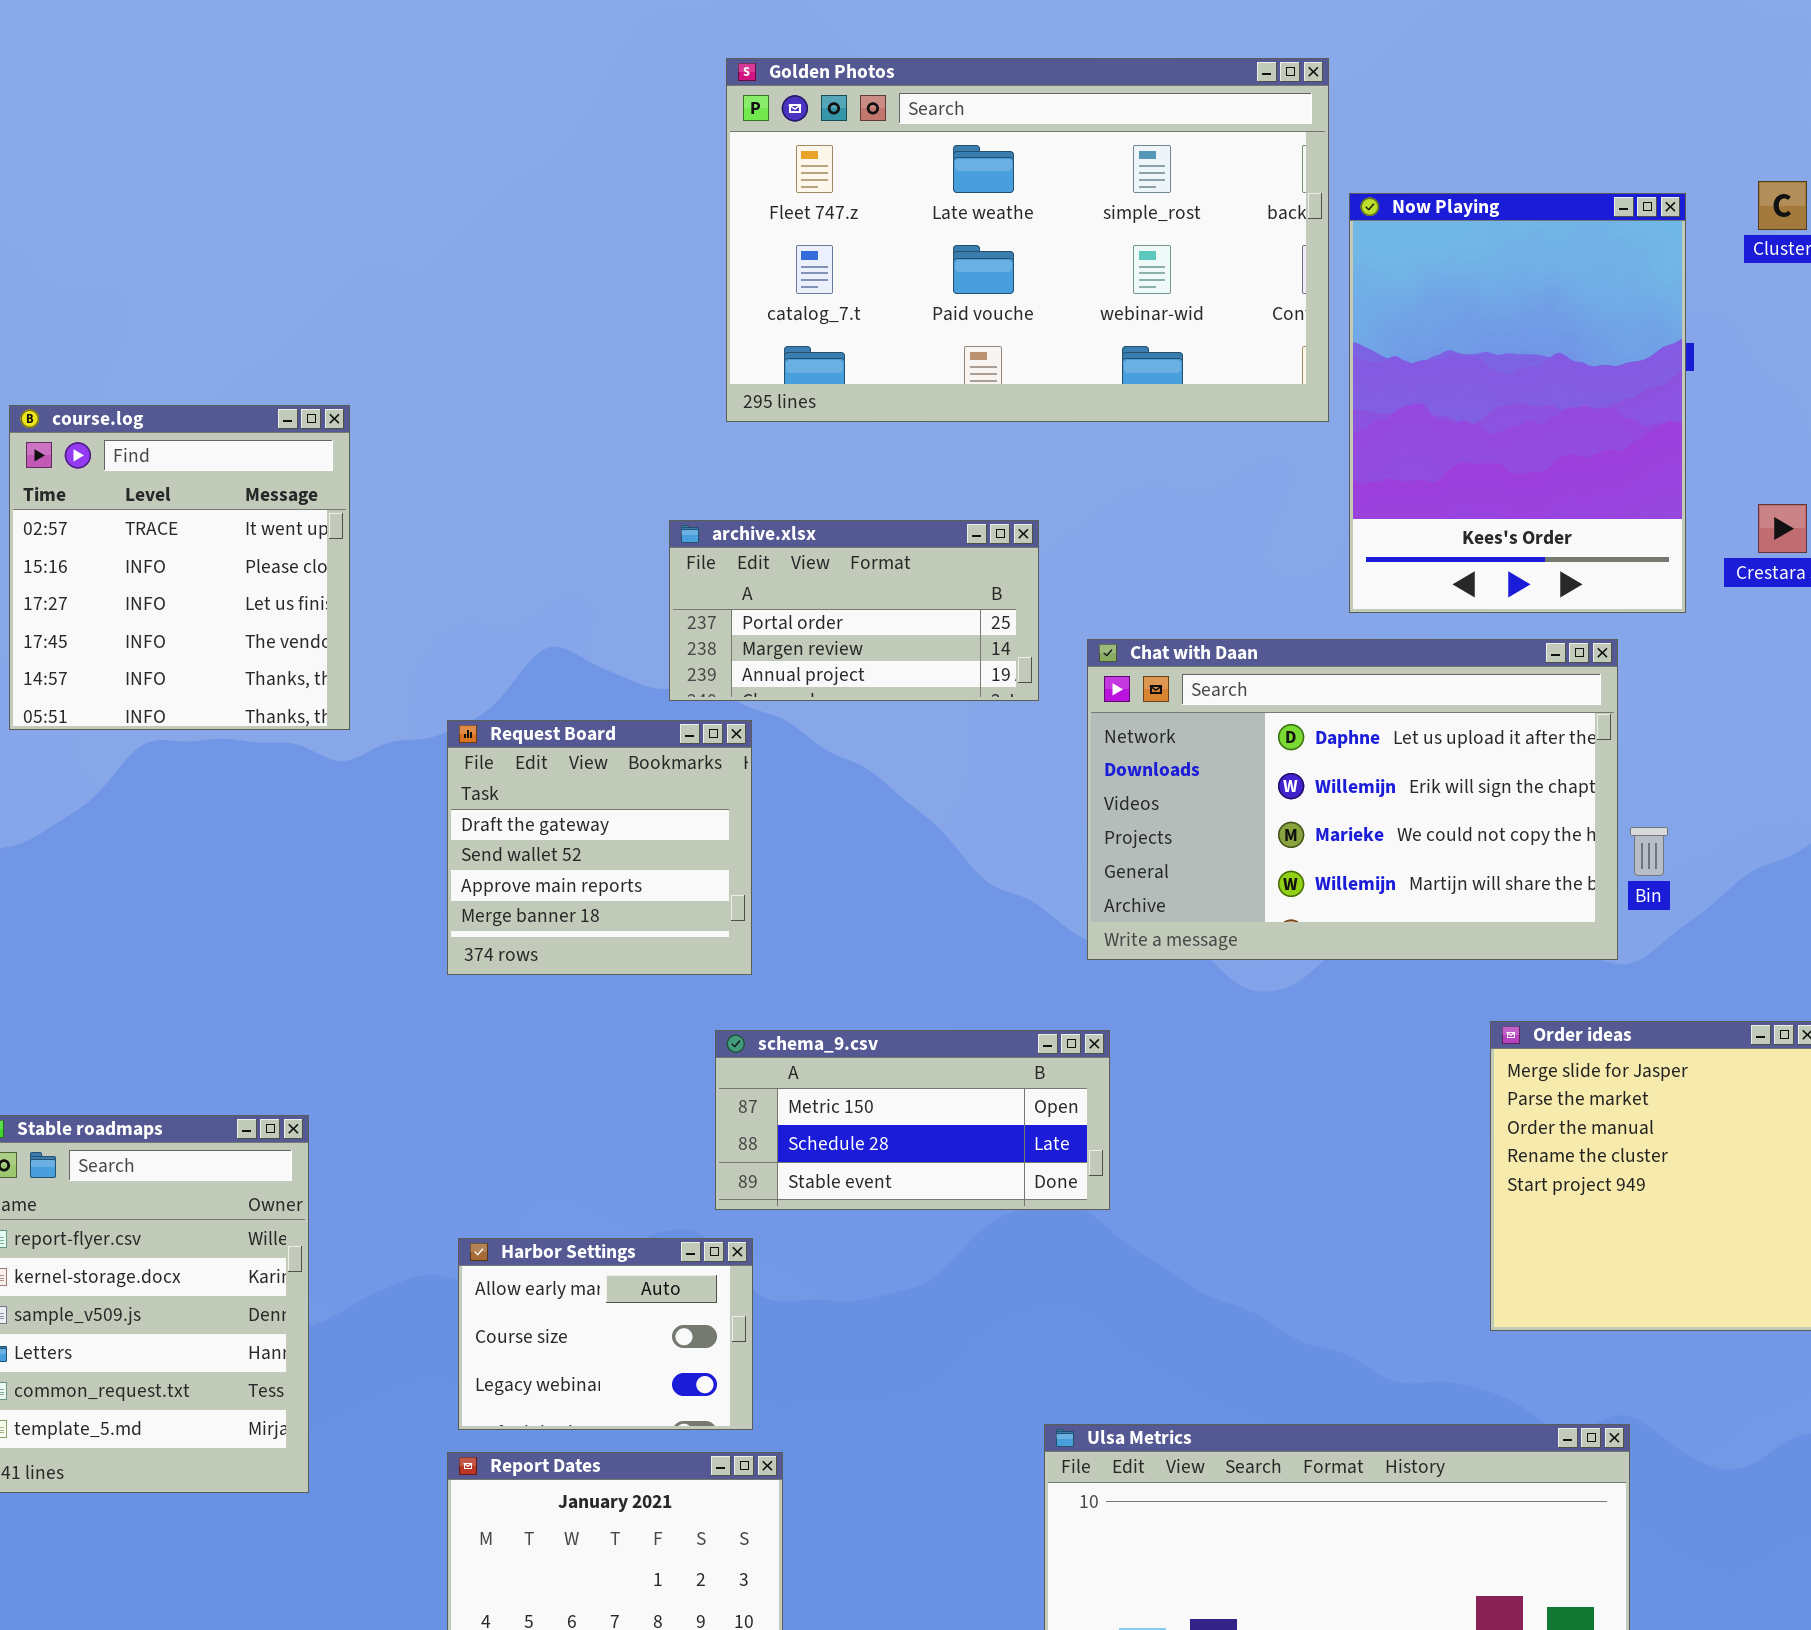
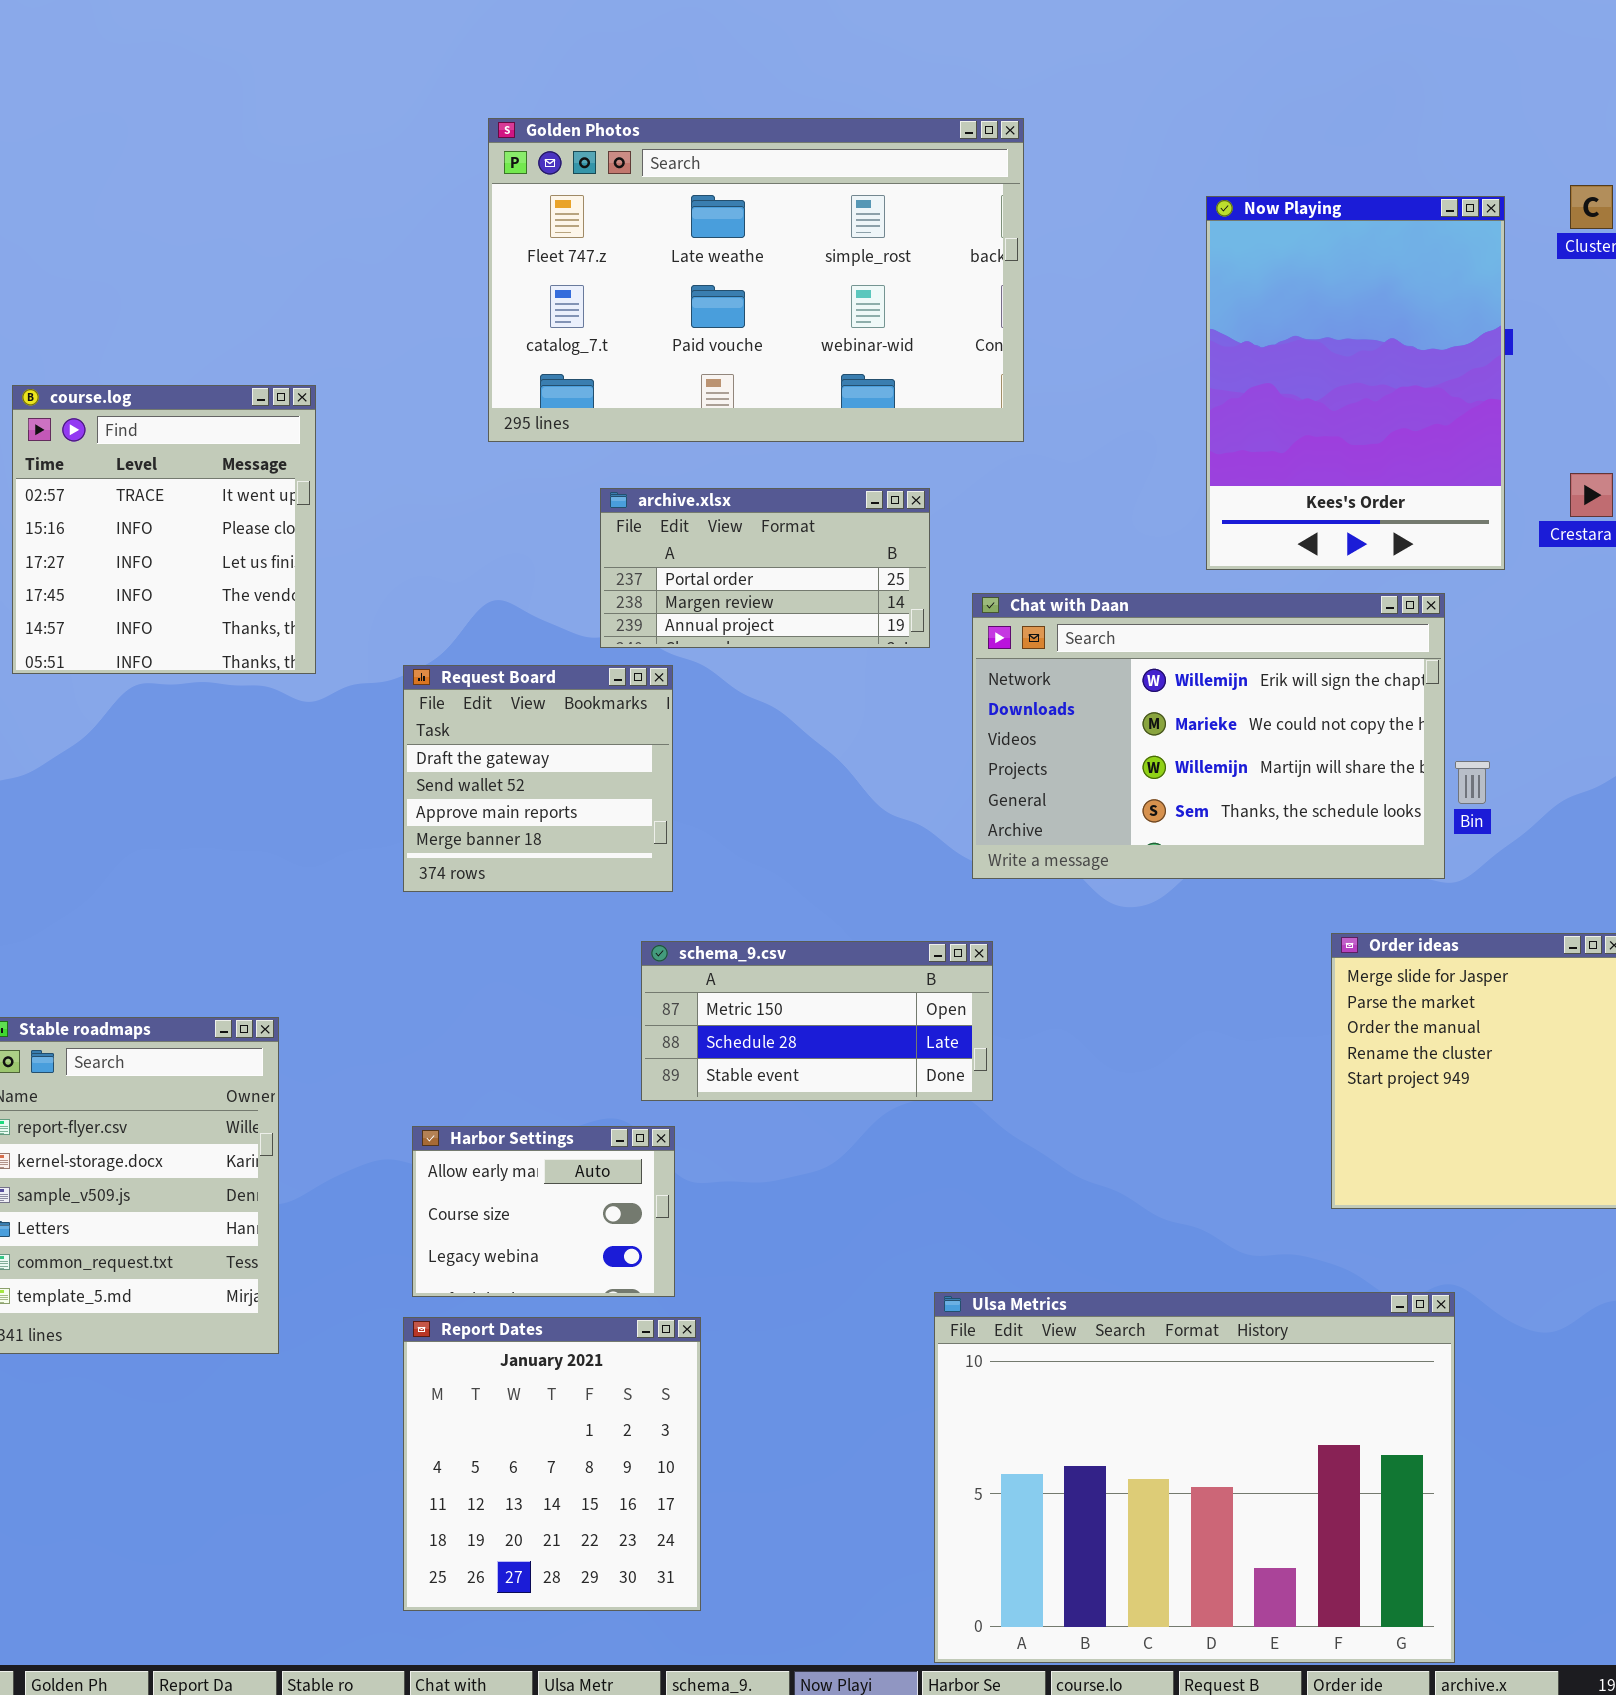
Golden Photos: [726,58,1329,422] -> [488,118,1024,442], moved
Chat with Daan: [1087,639,1618,960] -> [972,593,1445,879], scrolled down 1 row

